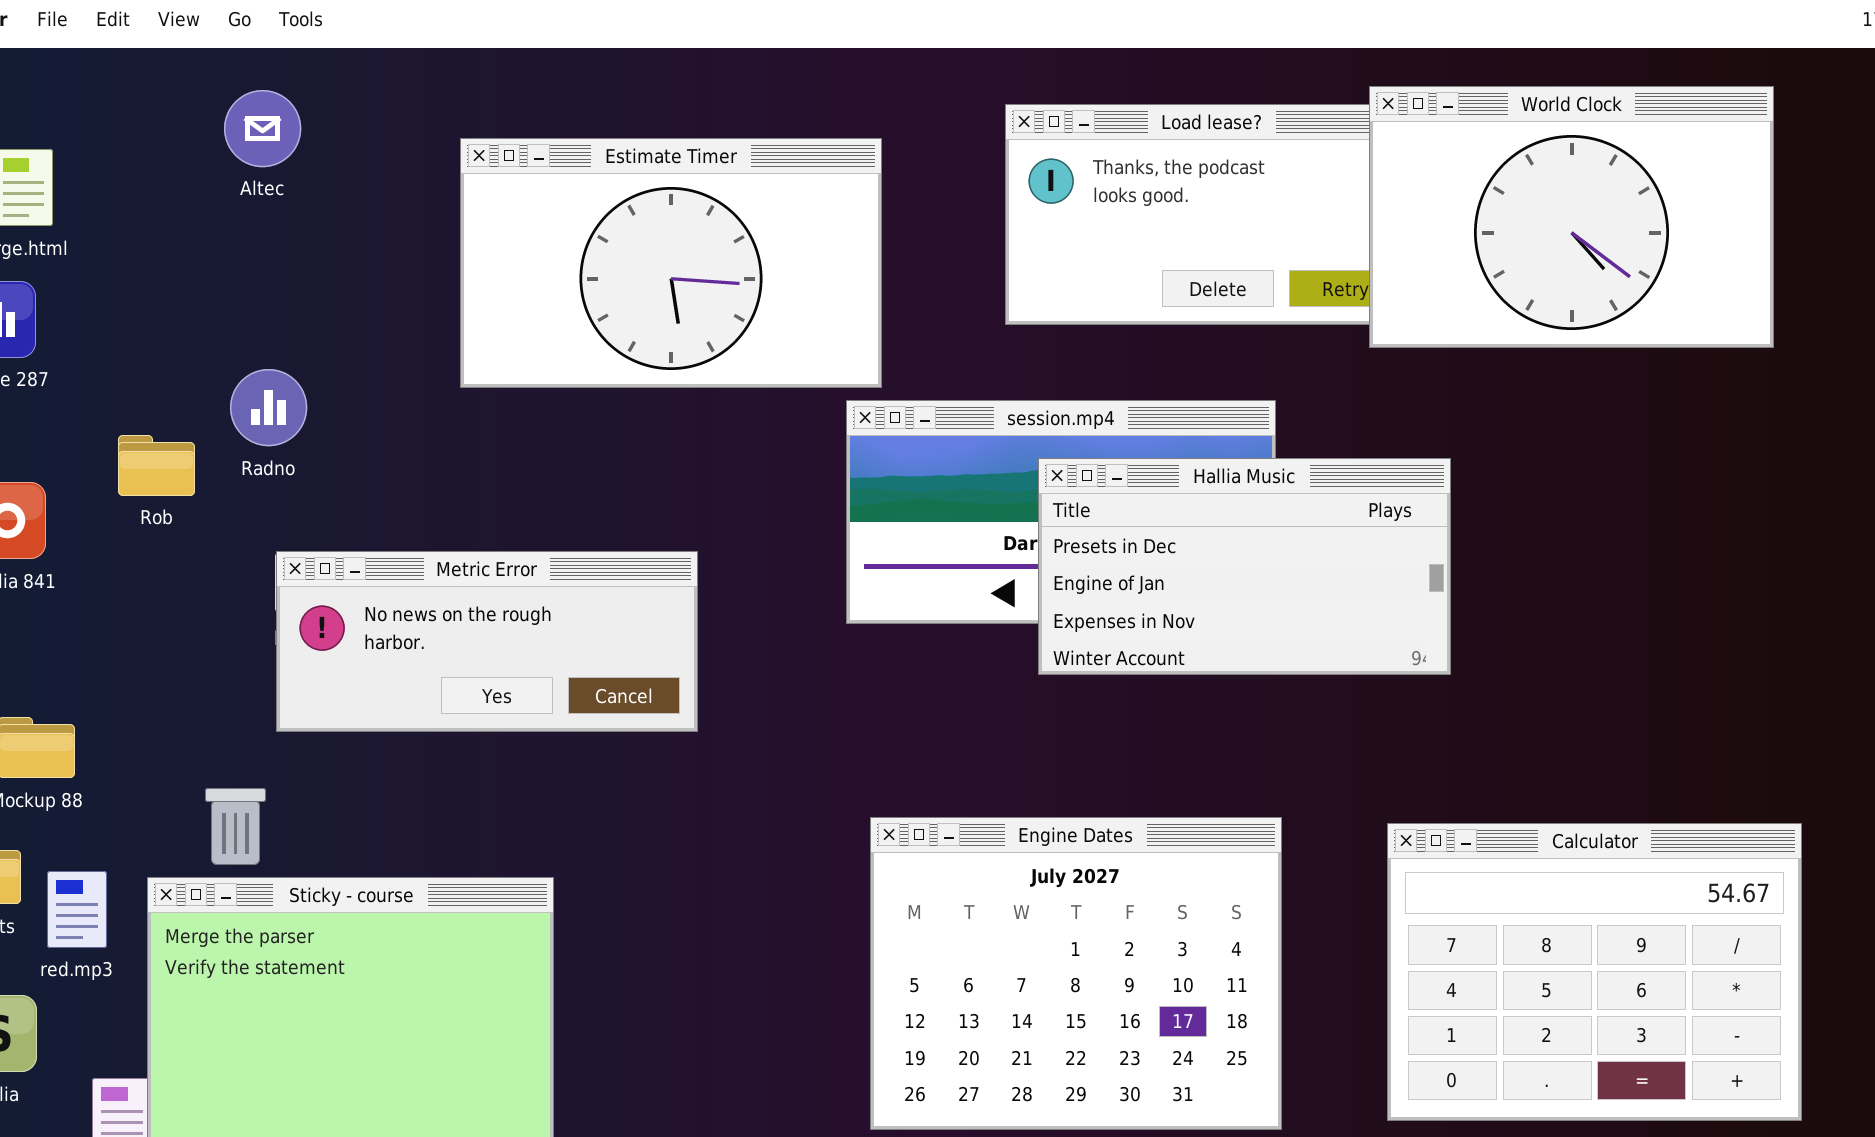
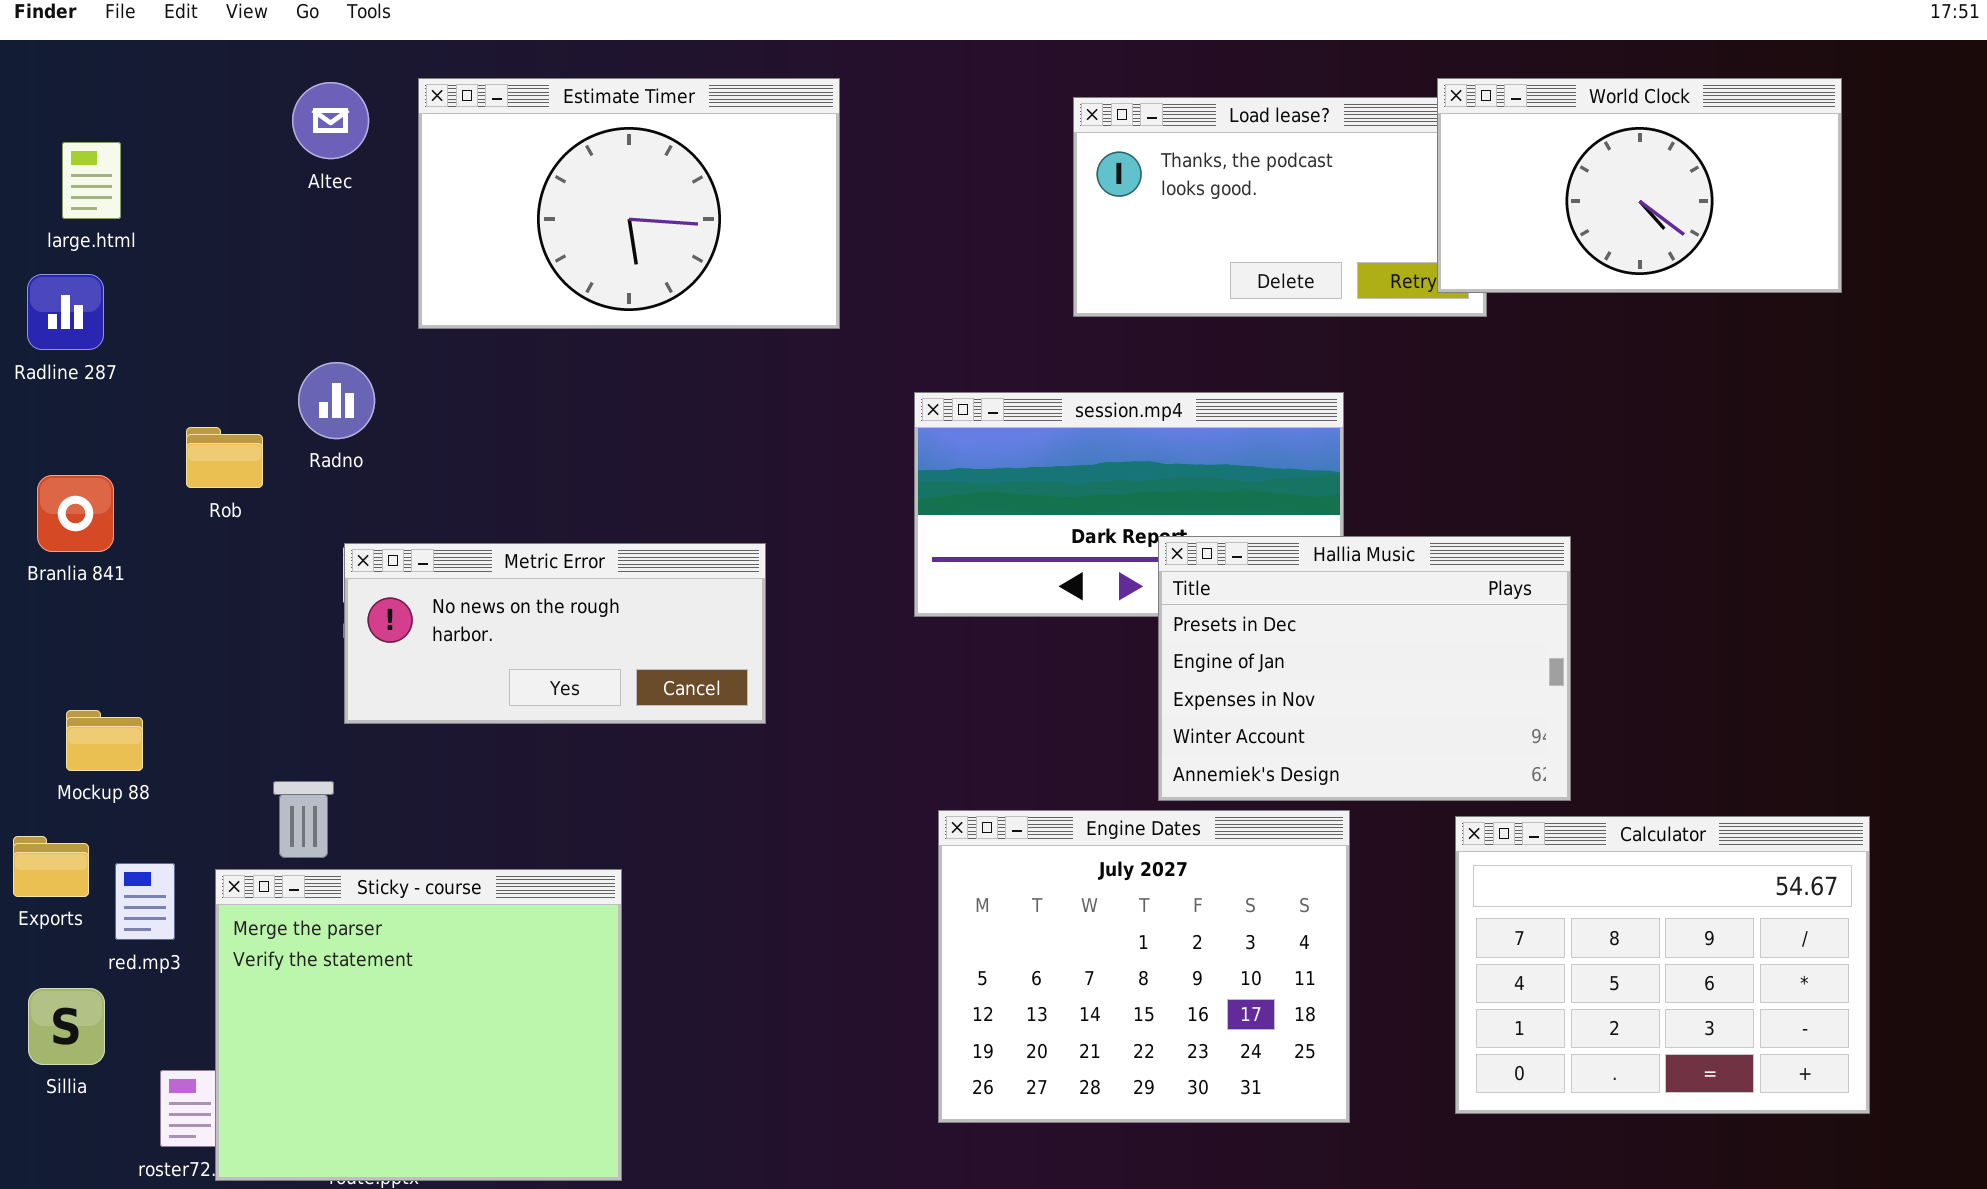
World Clock: [1369,86,1774,348] -> [1437,78,1842,293], resized
Estimate Timer: [460,138,882,388] -> [418,78,840,329], moved
Hallia Music: [1038,458,1451,675] -> [1158,536,1571,801], moved, resized

